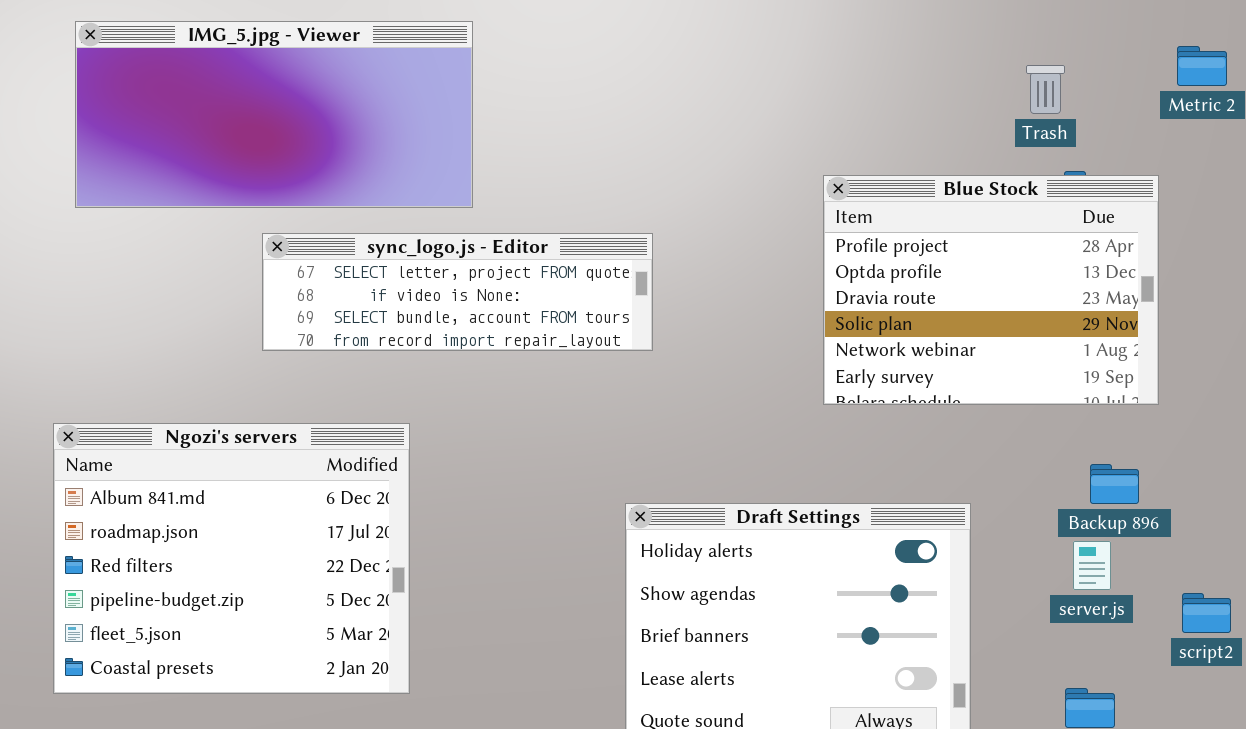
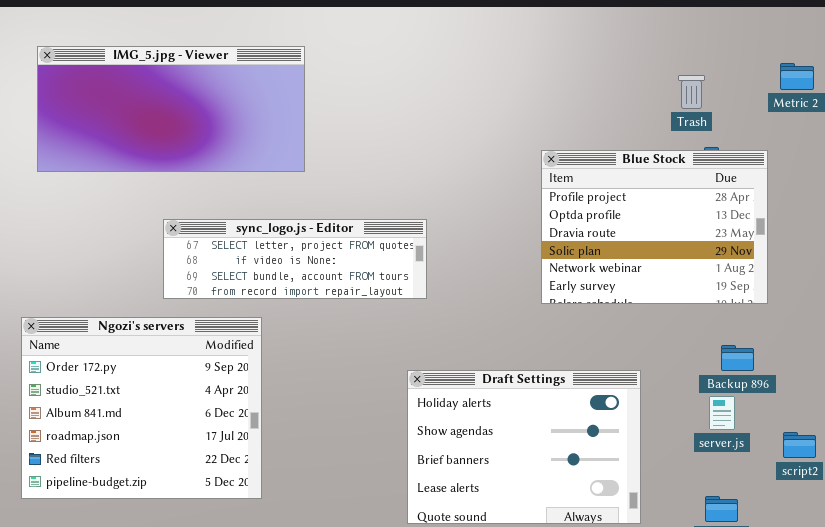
sync_logo.js - Editor: [262,233,653,351] -> [163,219,427,299], moved
Ngozi's servers: [53,423,410,694] -> [21,317,262,499], scrolled up 2 rows

